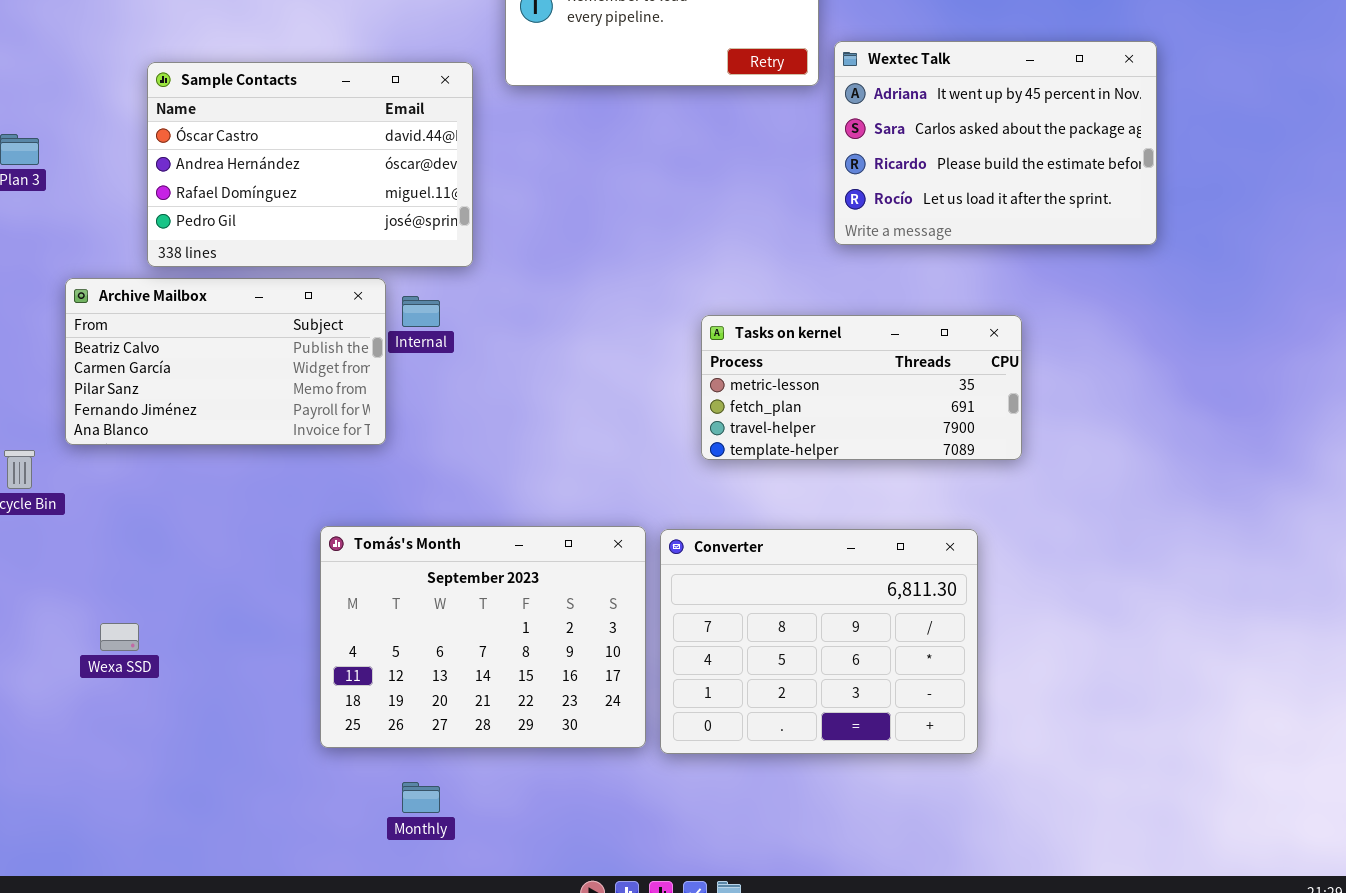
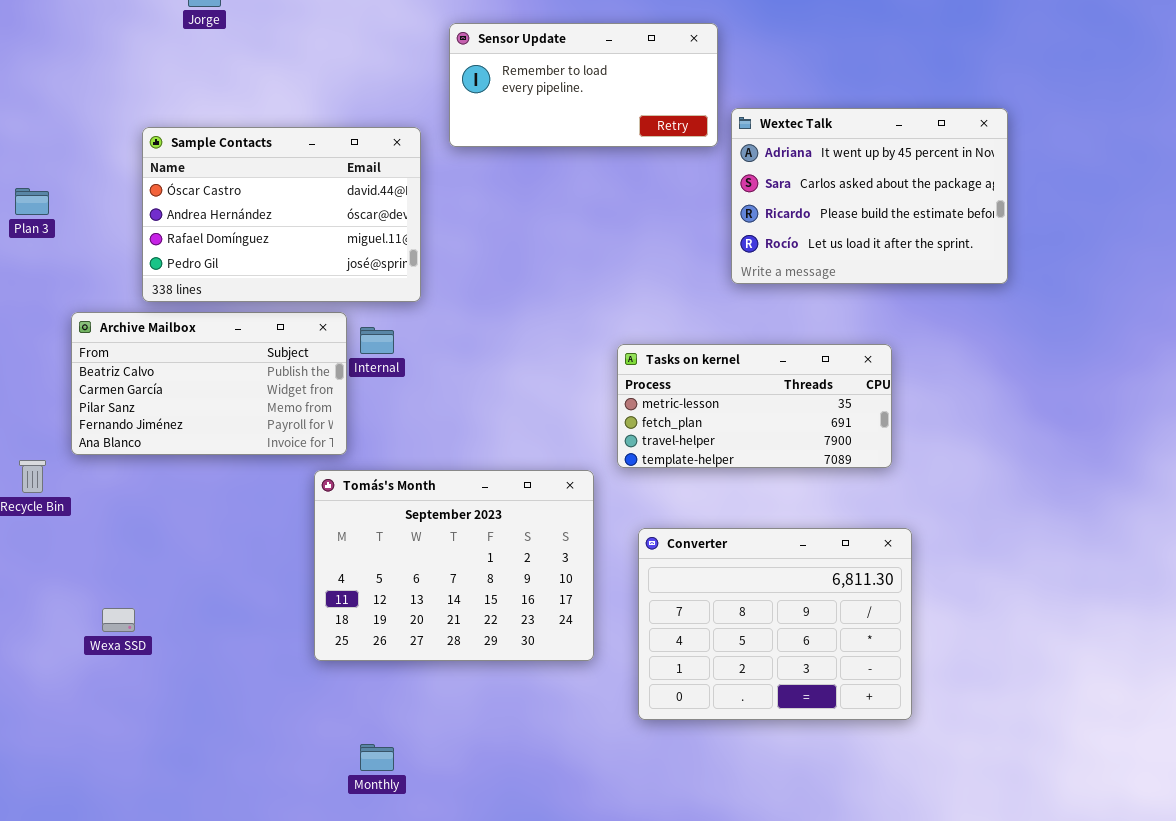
Tomás's Month: [320,526,646,748] -> [314,470,594,661], moved
Converter: [660,529,978,754] -> [638,528,912,720], moved

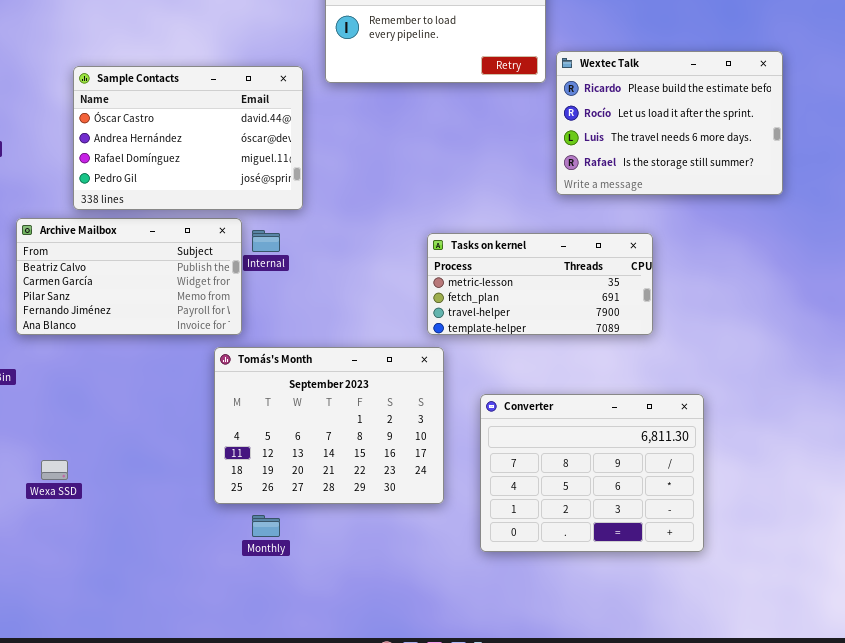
Wextec Talk: [731,108,1008,284] -> [556,51,783,195], scrolled down 2 rows
Tasks on kernel: [617,344,892,468] -> [427,233,653,335], moved
Monthly: [360,744,394,771] -> [252,515,280,537], moved

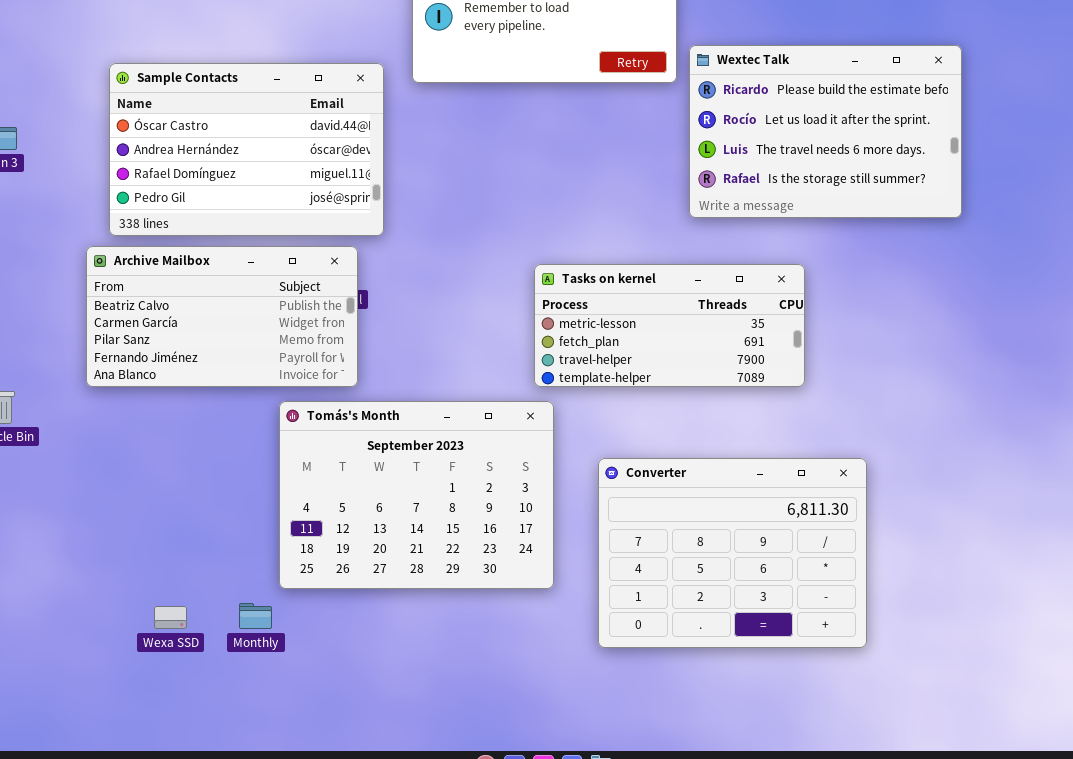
Archive Mailbox: [16,218,242,335] -> [86,246,358,387], moved
Wexa SSD: [41,460,68,480] -> [154,606,187,629], moved
Monthly: [252,515,280,537] -> [239,603,272,629], moved

